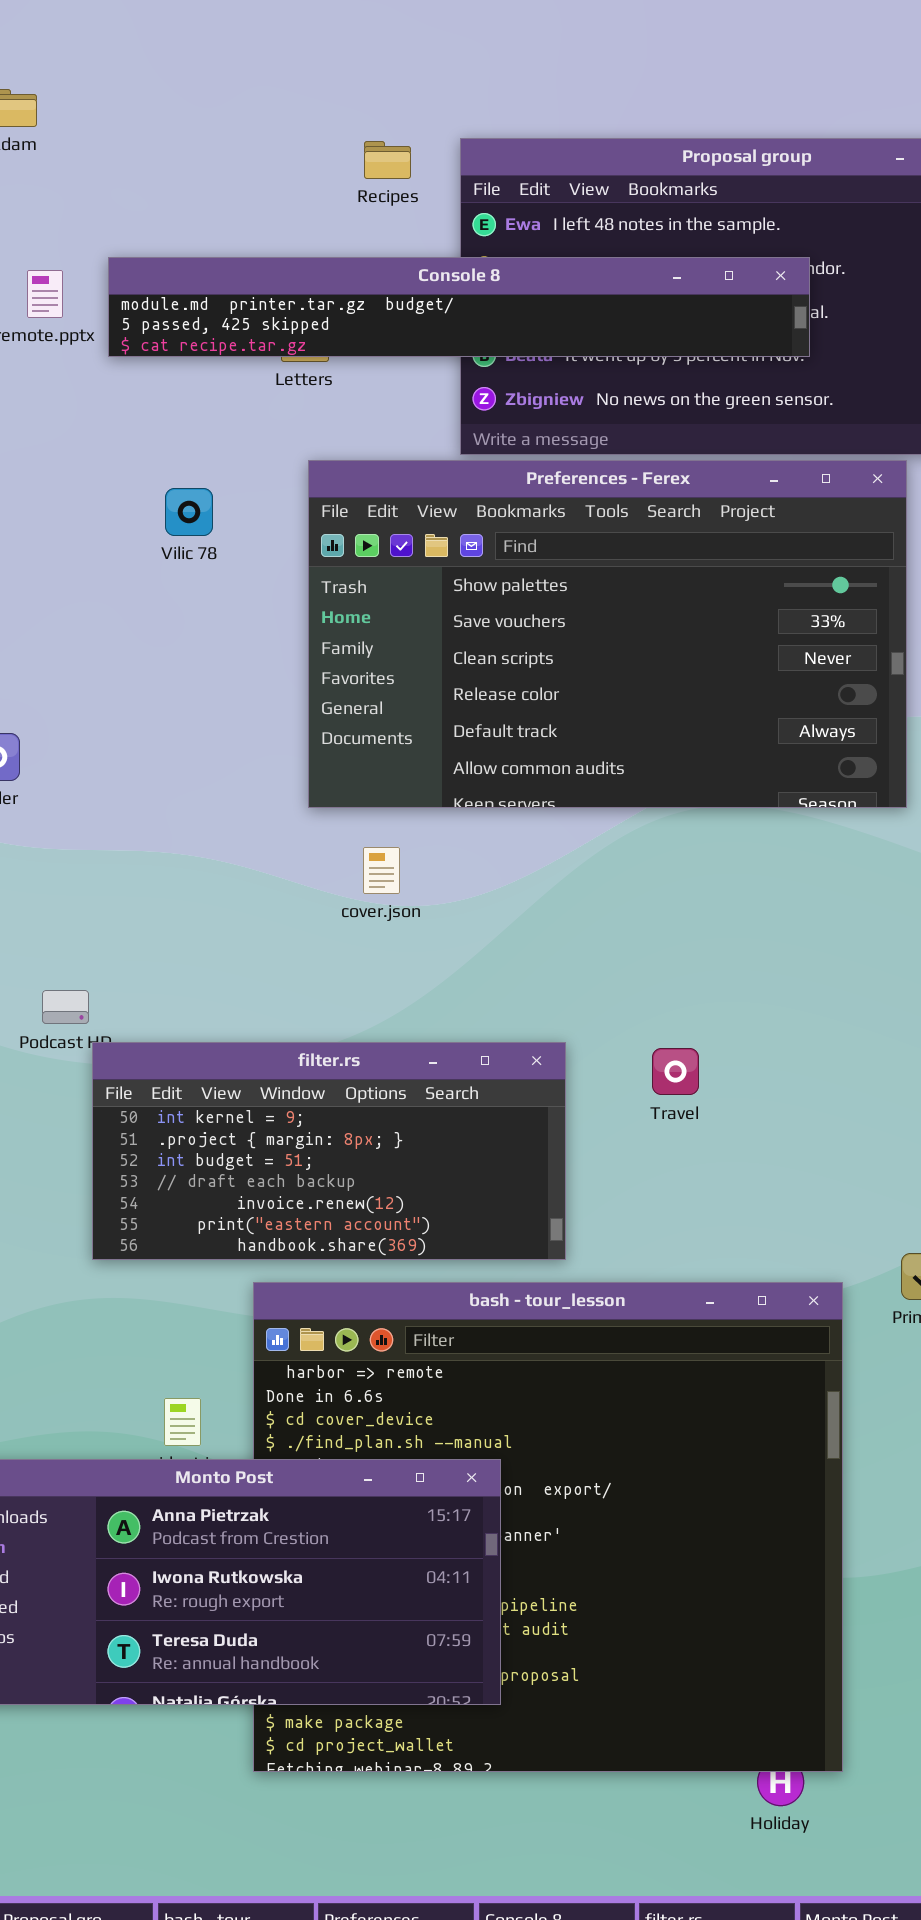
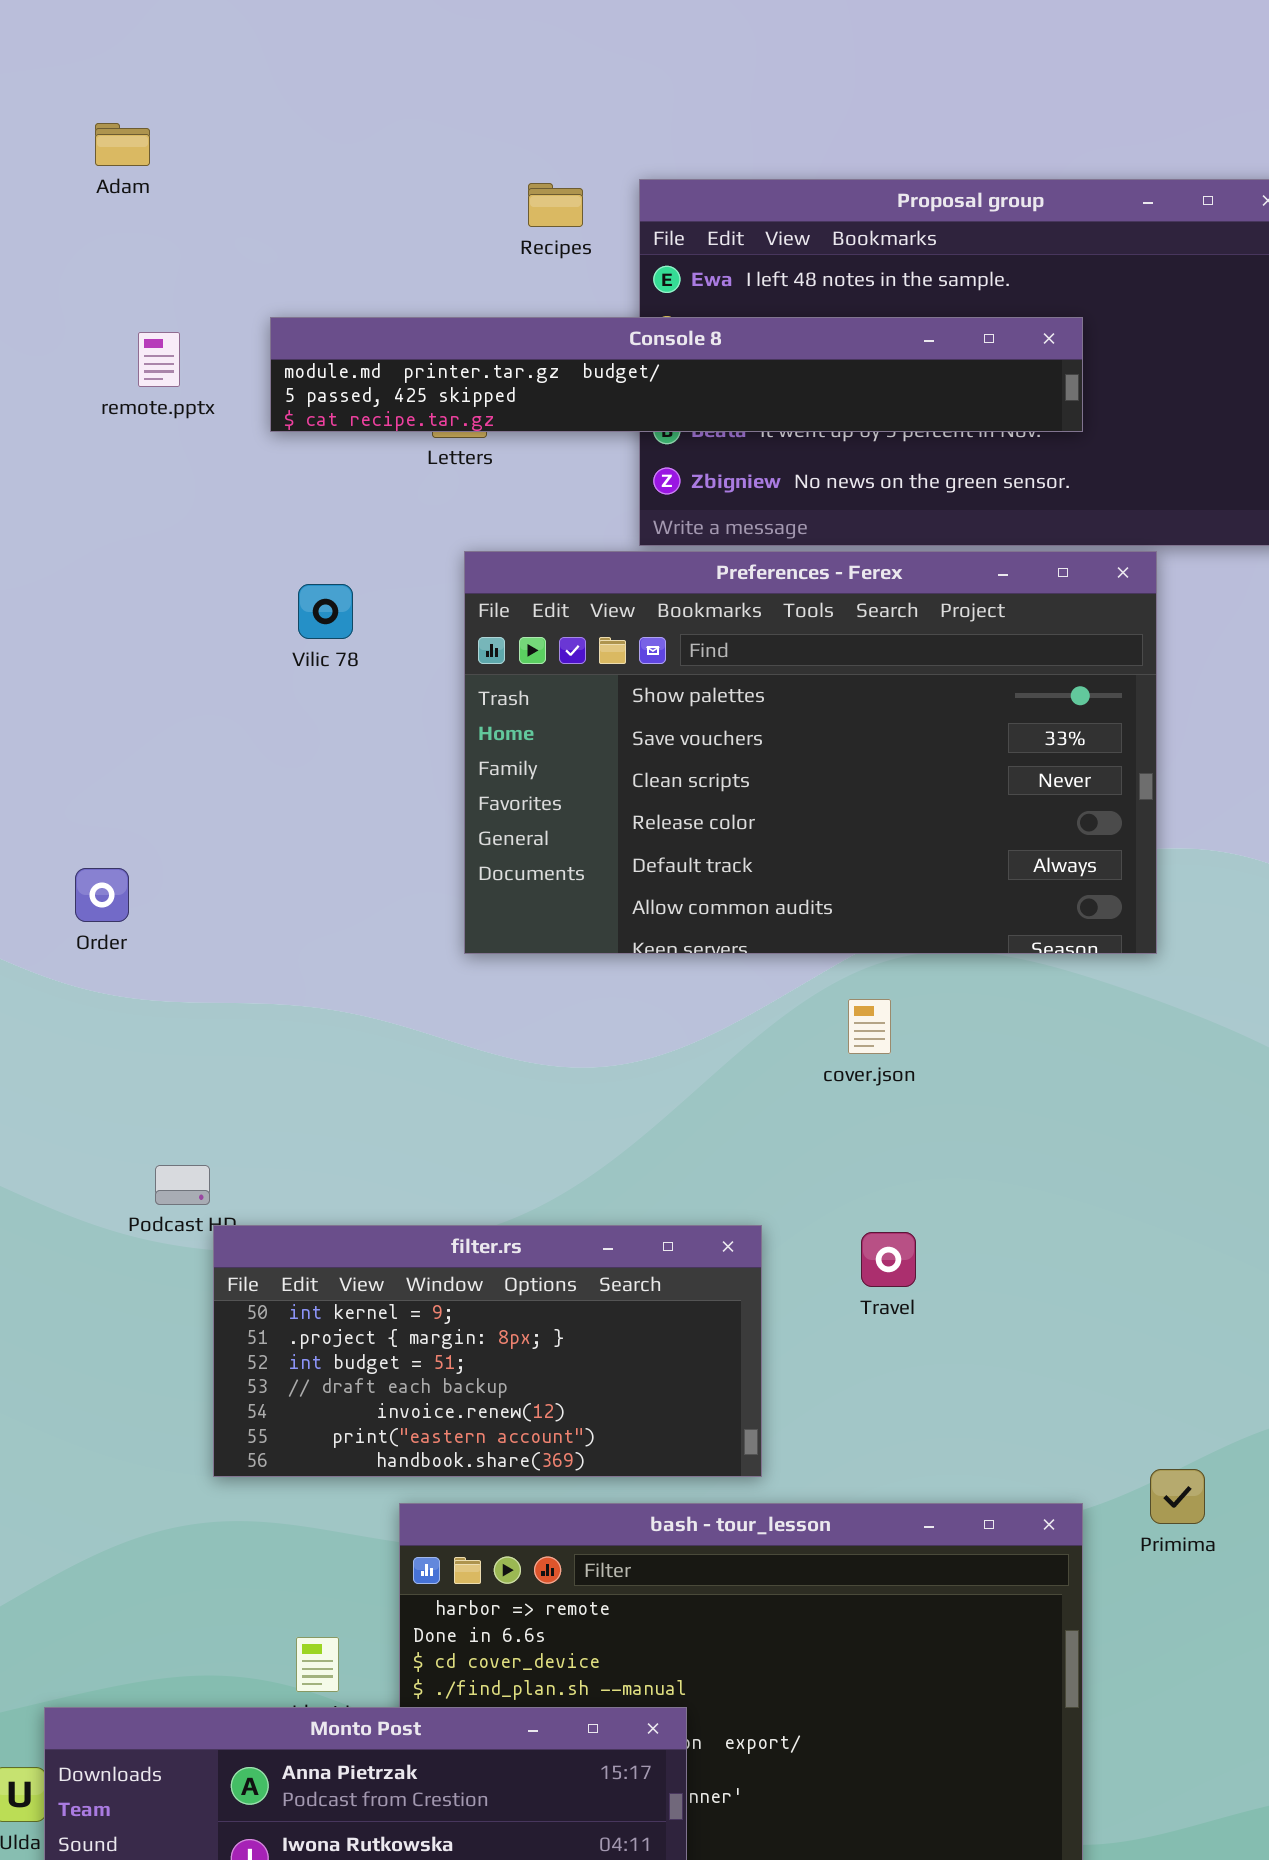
Console 8: [108,257,810,357] -> [270,317,1083,432], moved
cover.json: [363,847,400,894] -> [848,999,891,1054], moved

